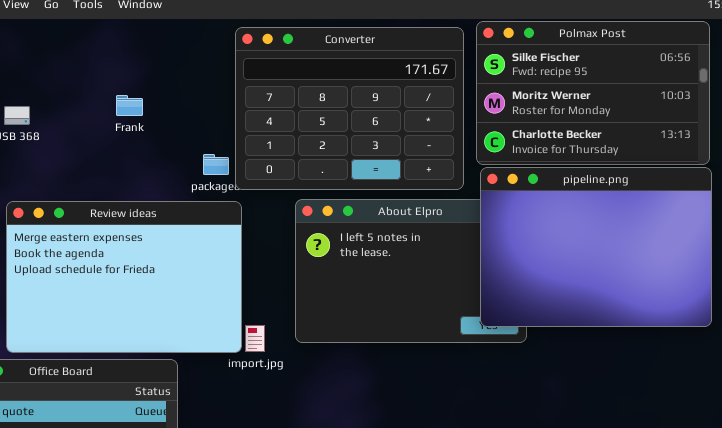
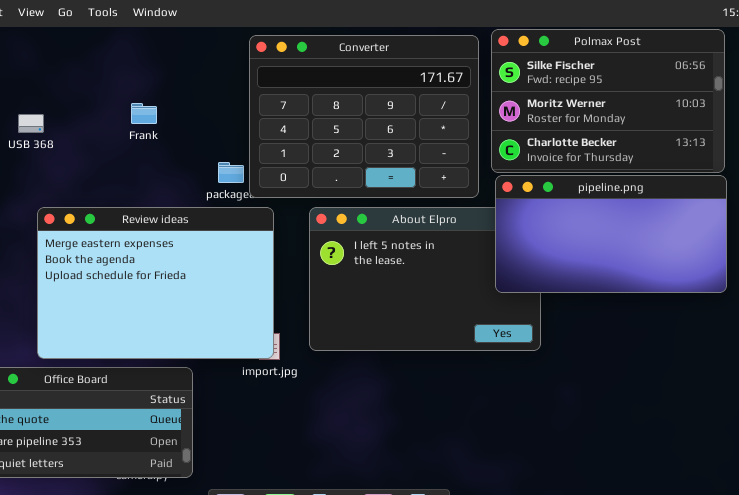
pipeline.png: [480,167,712,327] -> [495,175,727,293], resized
Review ideas: [6,201,242,353] -> [37,207,274,359], moved

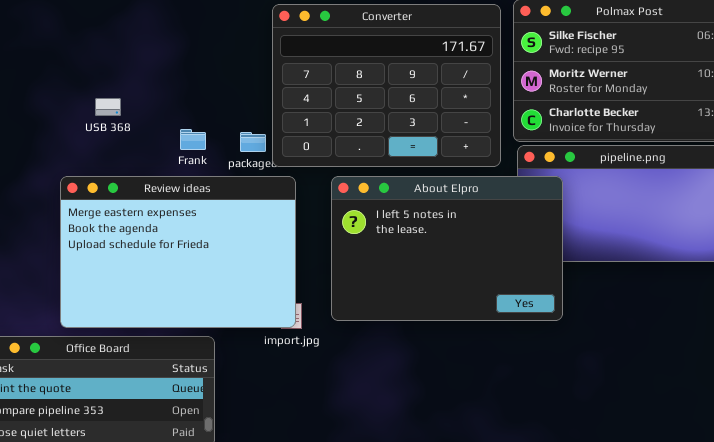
Frank: [131,103,157,124] -> [180,129,206,150], moved
USB 368: [18,114,44,133] -> [95,98,121,116], moved
About Elpro: [309,207,541,351] -> [331,176,563,321], raised

